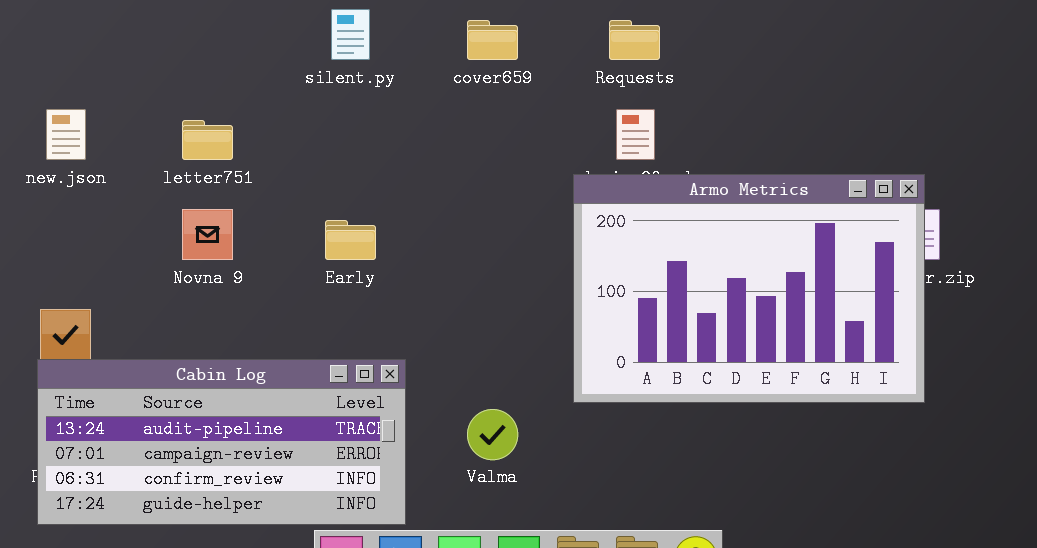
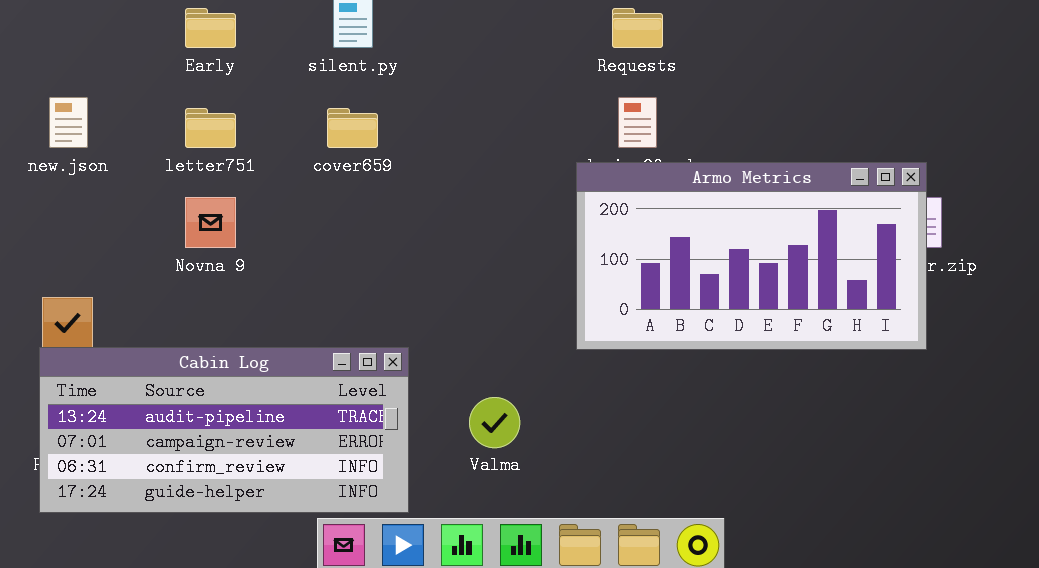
cover659: [467,20,518,60] -> [327,108,378,148], moved
Armo Metrics: [573,174,925,403] -> [576,162,927,350], resized
Early: [325,220,376,260] -> [185,8,236,48], moved

